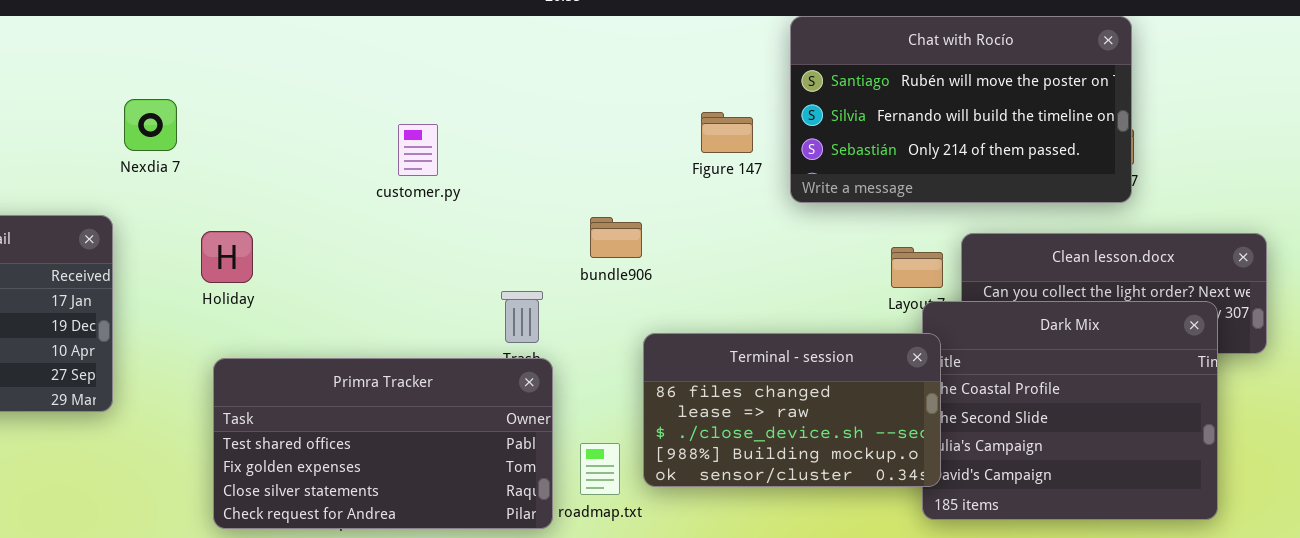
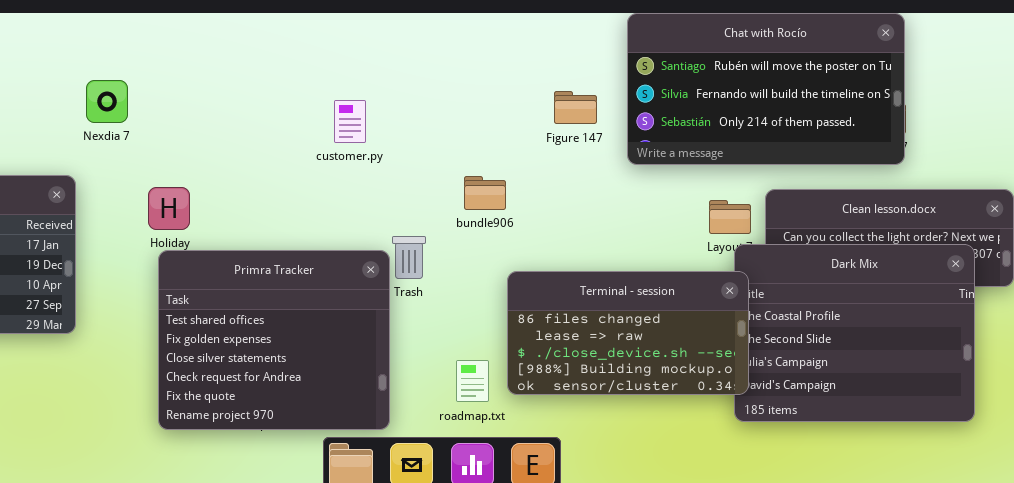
customer.py: [398,124,438,176] -> [334,100,366,143], moved
Primra Tracker: [213,358,553,529] -> [158,250,390,430], resized

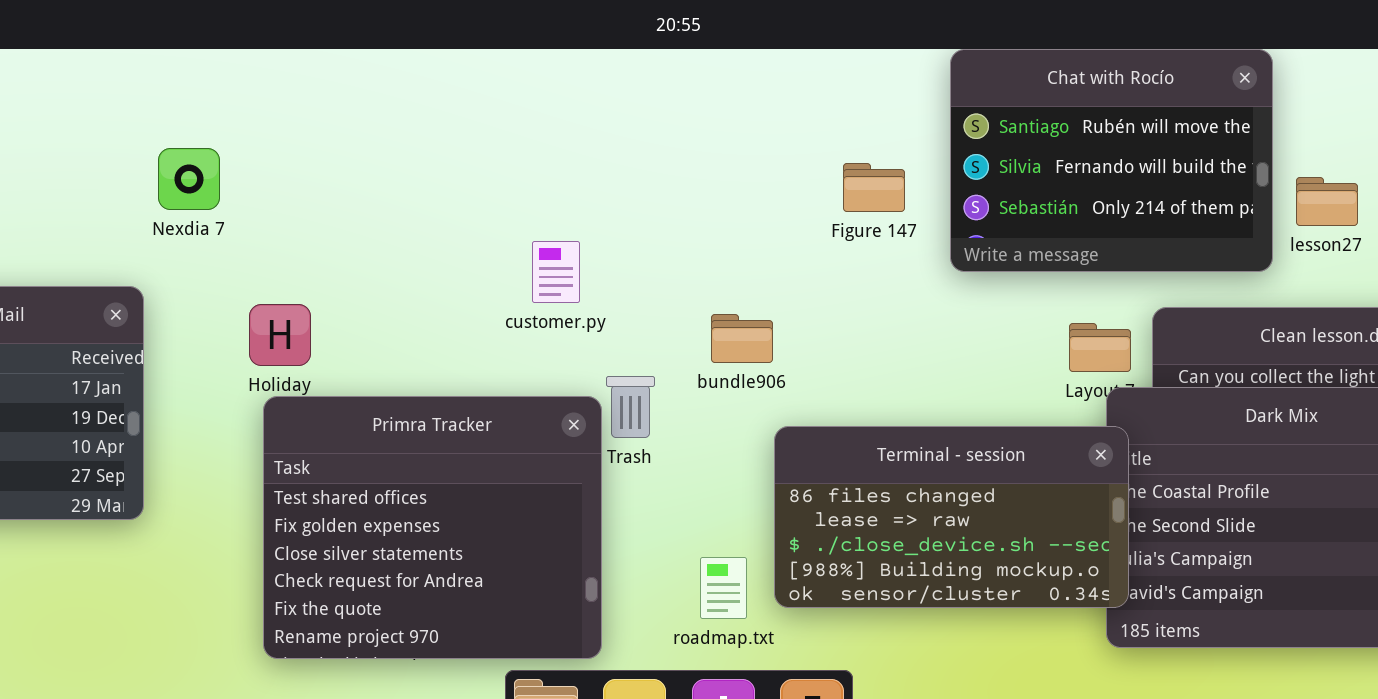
Chat with Rocío: [627,13,905,165] -> [950,49,1273,272], resized
customer.py: [334,100,366,143] -> [532,241,580,303], moved
bundle906: [464,176,506,210] -> [711,314,773,363], moved

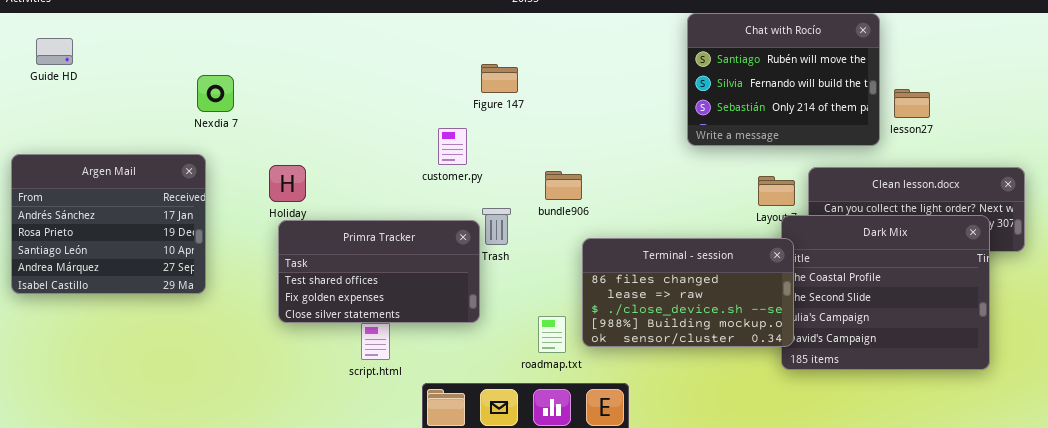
Nexdia 7: [158,148,220,210] -> [197,75,234,112], moved
Figure 147: [843,163,905,212] -> [481,64,518,93], moved
Primra Tracker: [263,396,602,659] -> [278,220,480,323], resized

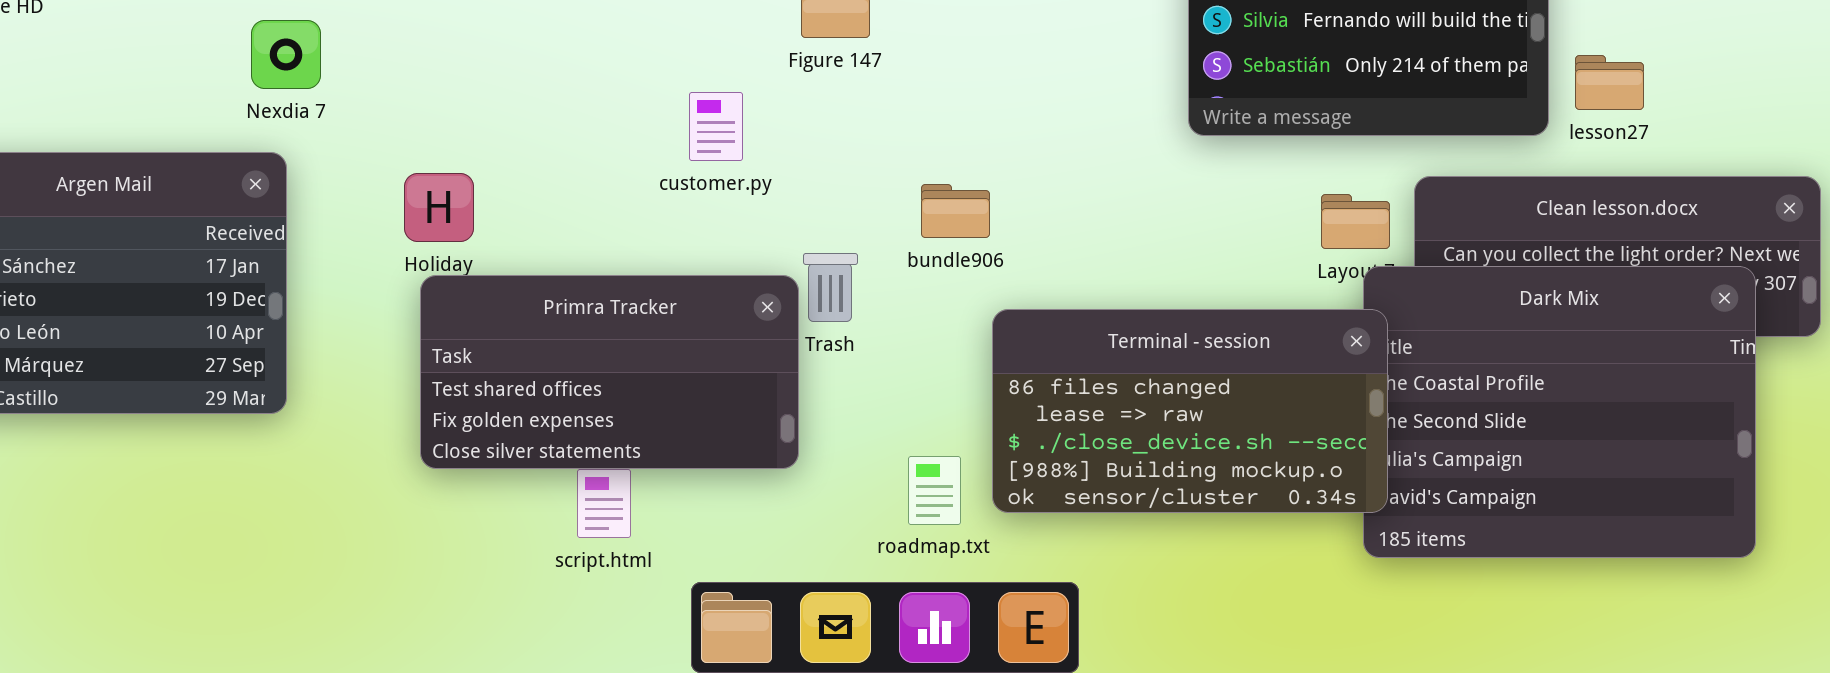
Nexdia 7: [197,75,234,112] -> [251,20,321,89], moved
lesson27: [894,89,930,118] -> [1575,55,1644,110], moved
customer.py: [438,128,467,165] -> [689,92,743,161], moved

